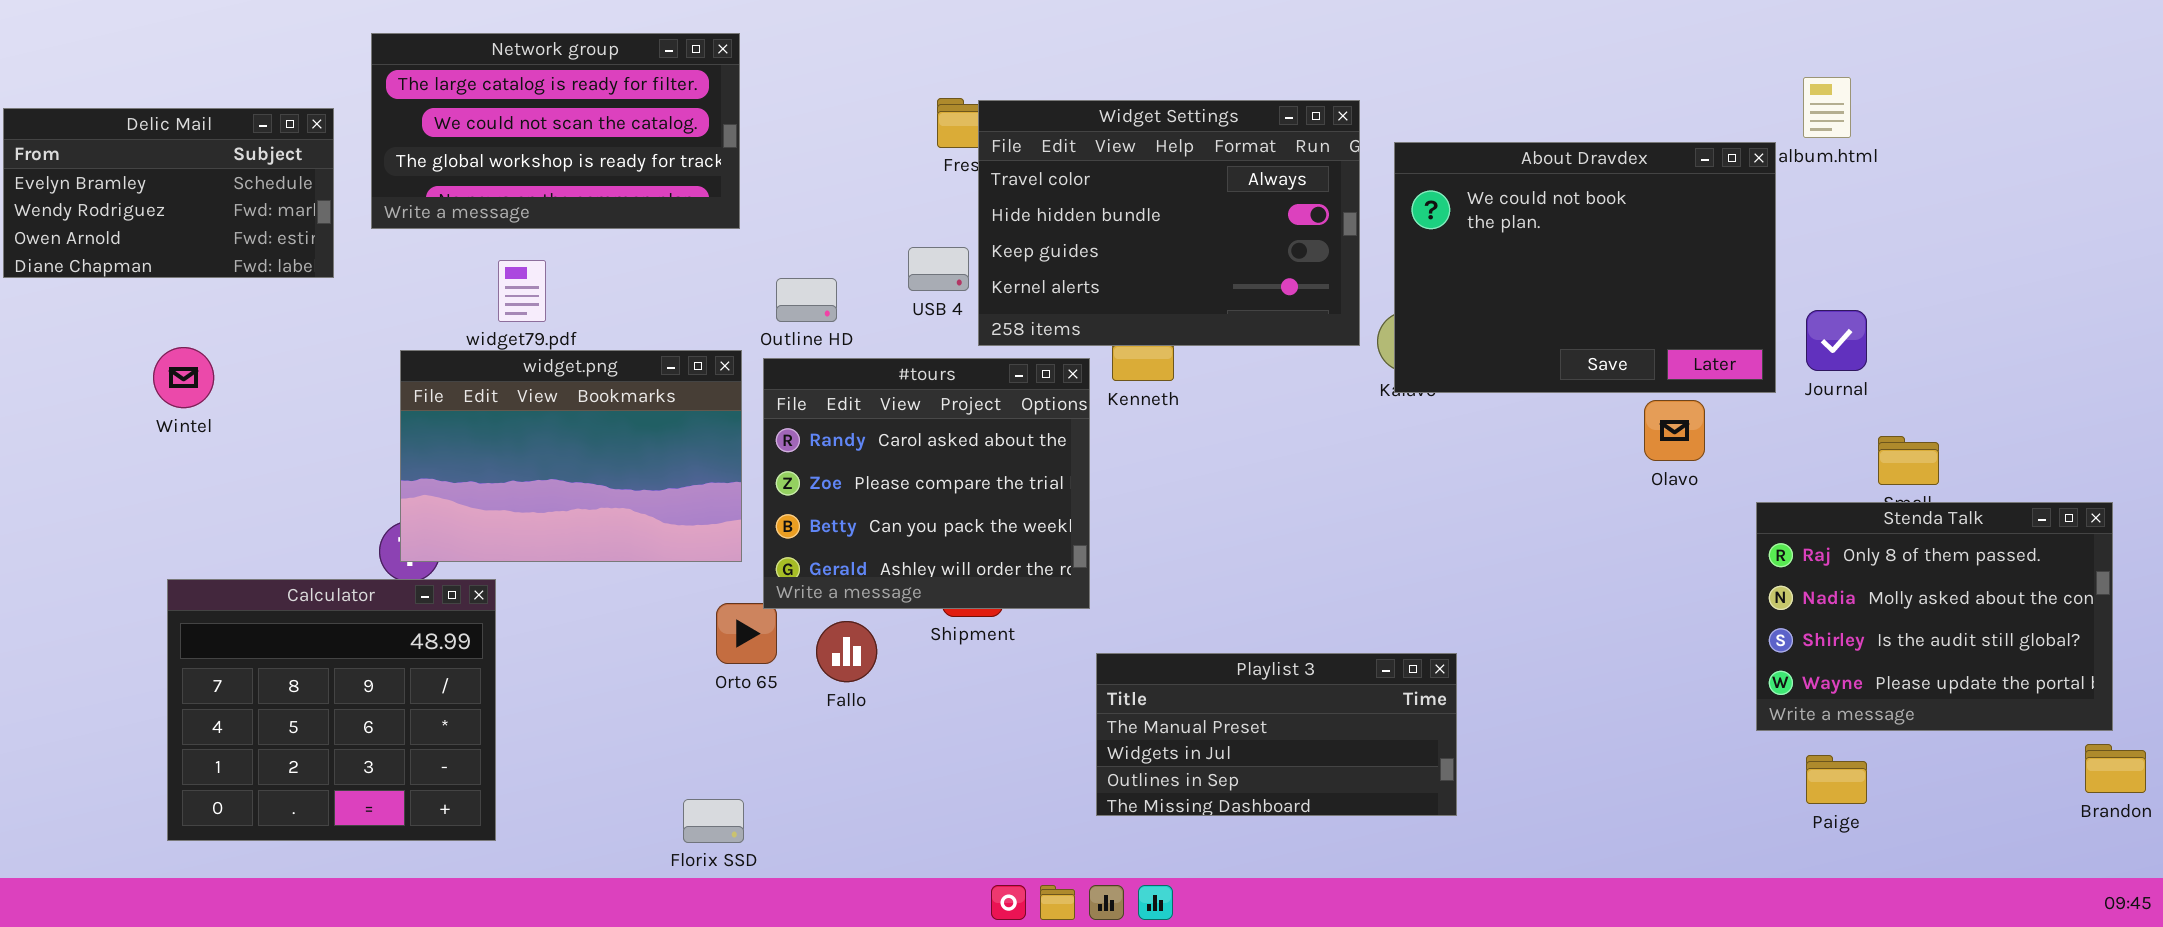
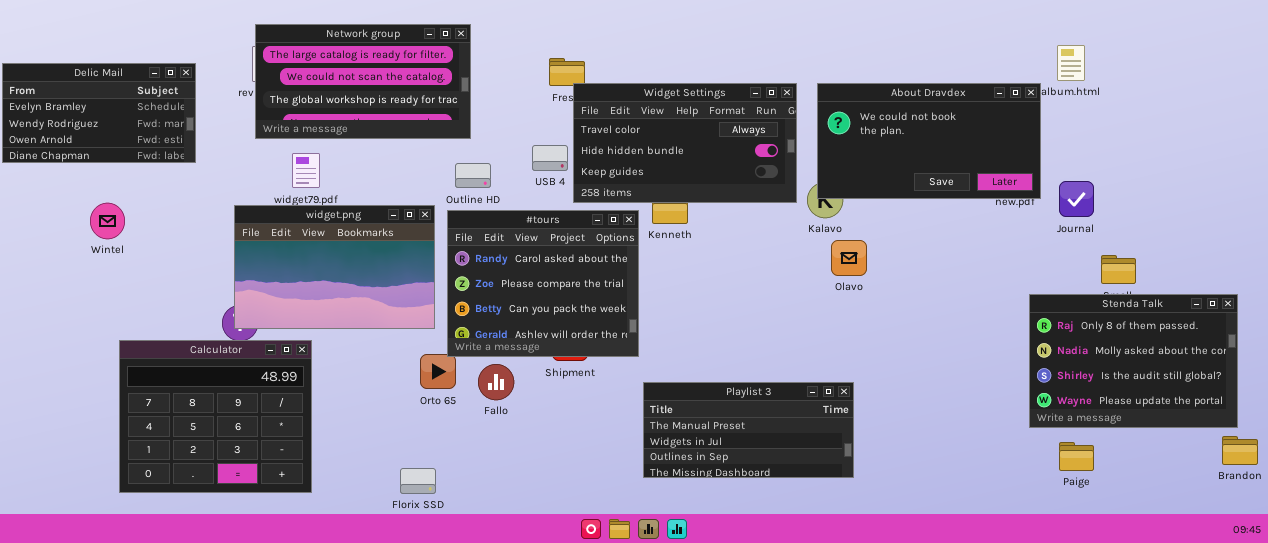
Network group: [371,33,740,229] -> [255,24,471,139], moved
Widget Settings: [978,100,1360,346] -> [573,83,797,203], resized
About Dravdex: [1394,142,1776,393] -> [817,83,1041,199], resized
Olavo: [1644,400,1705,461] -> [831,240,867,276], moved
Calculator: [167,579,496,841] -> [119,340,312,493], moved

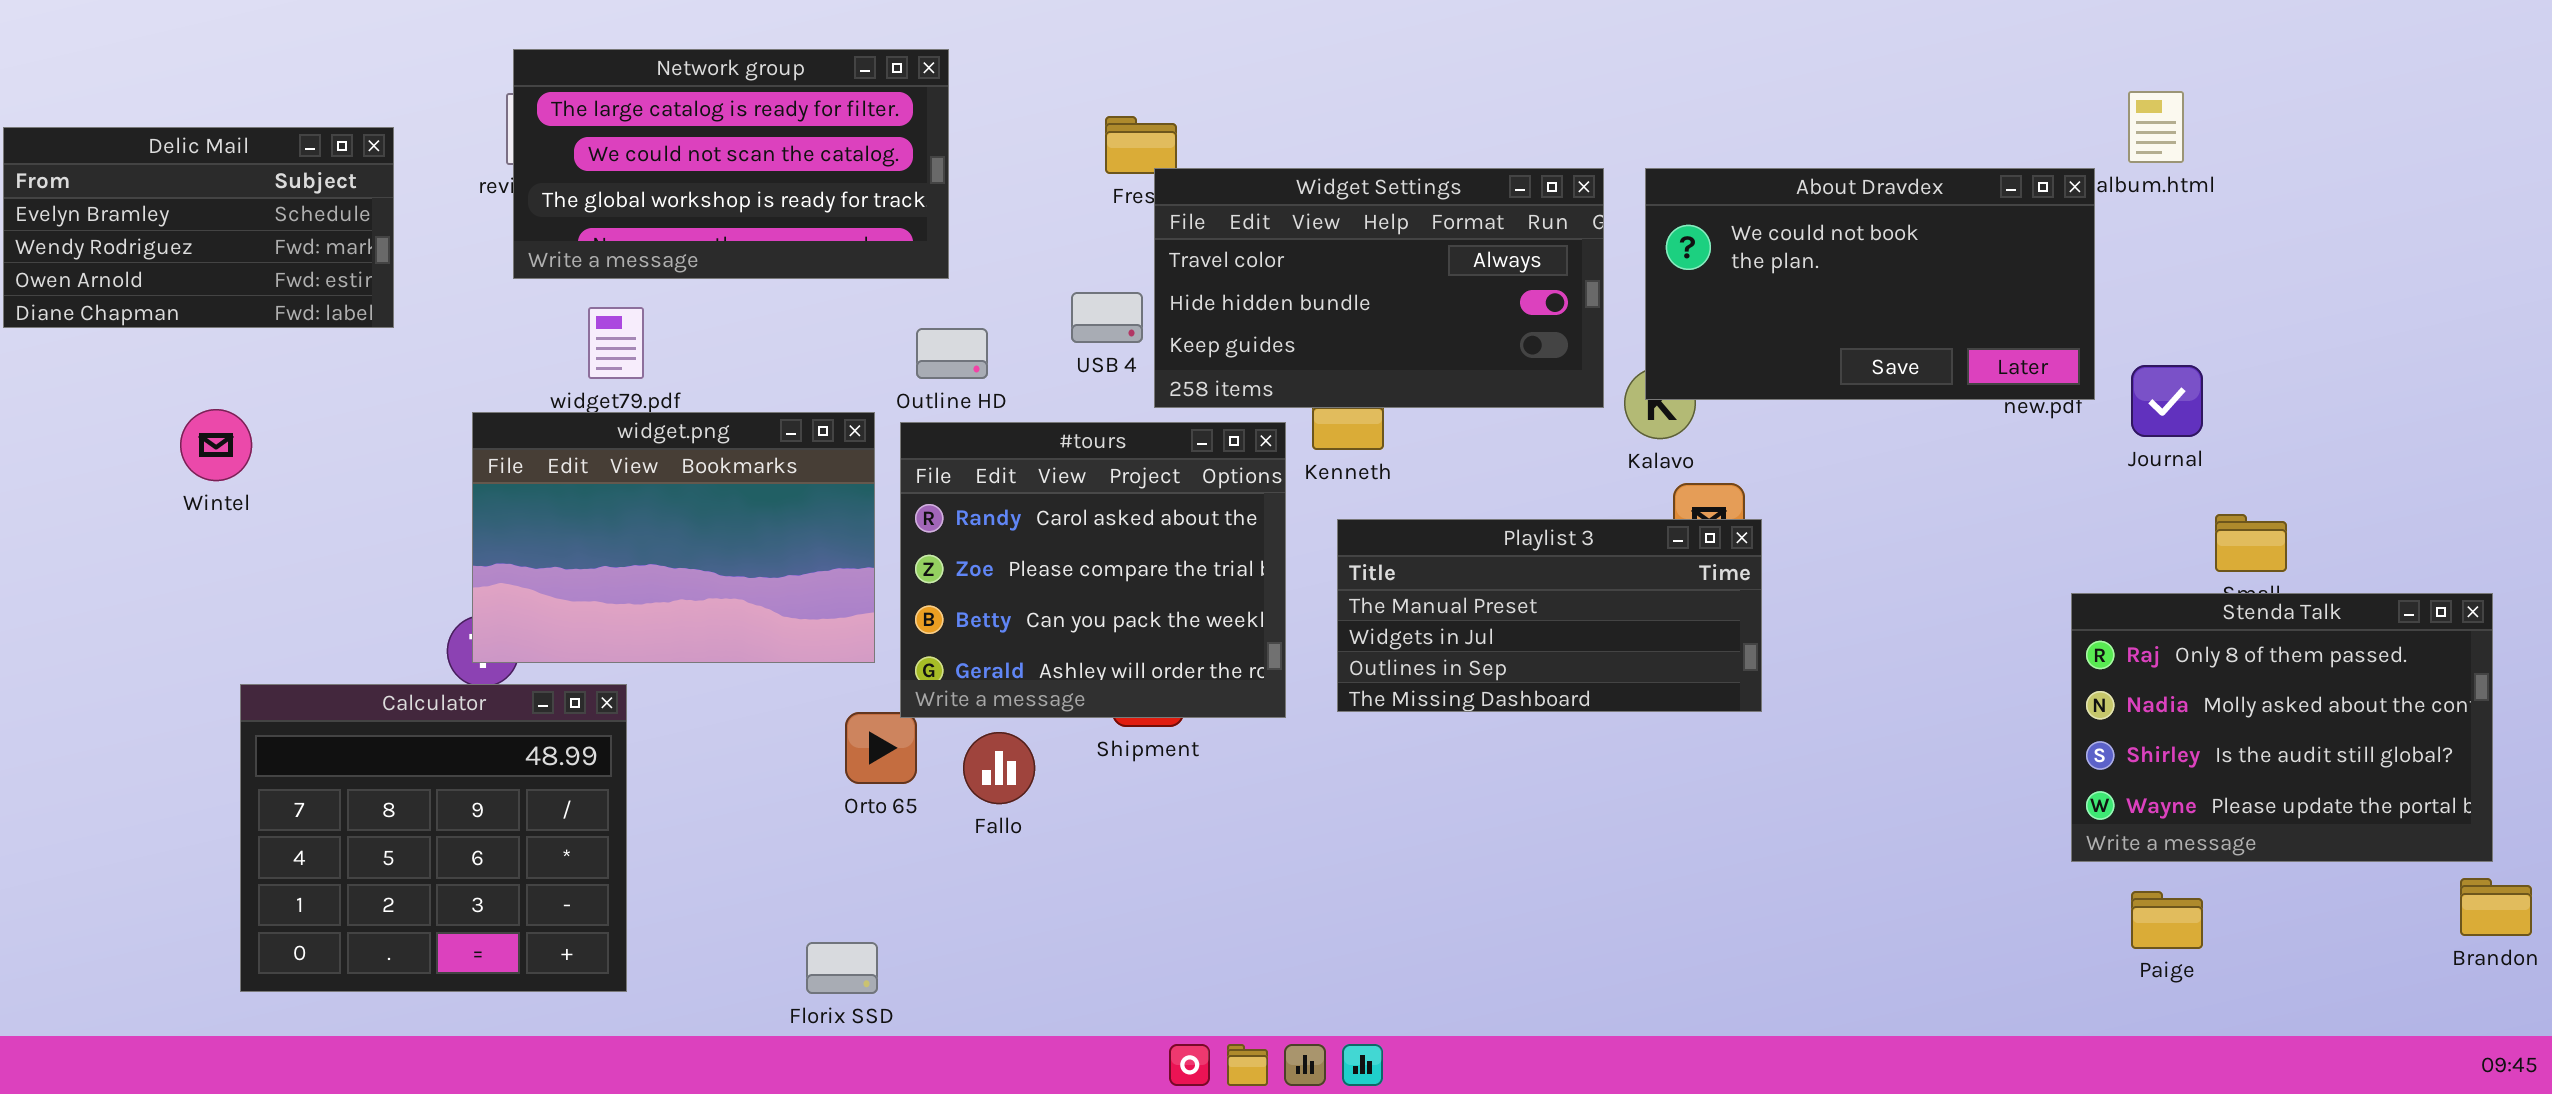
Playlist 3: [643,382,854,478] -> [1337,519,1762,712], moved

